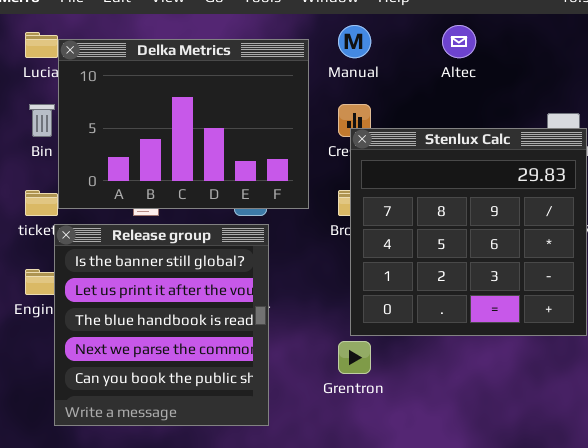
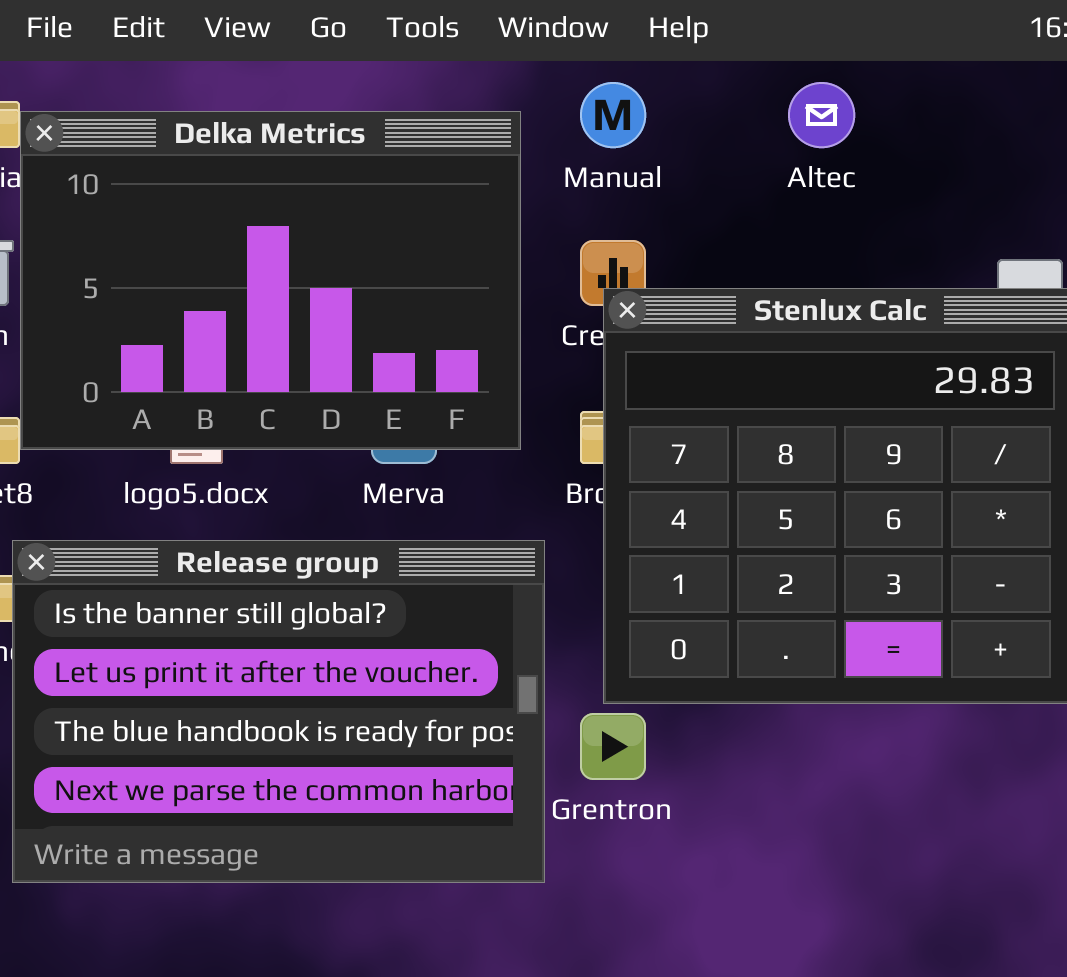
Release group: [54,224,269,426] -> [12,540,545,883], resized

